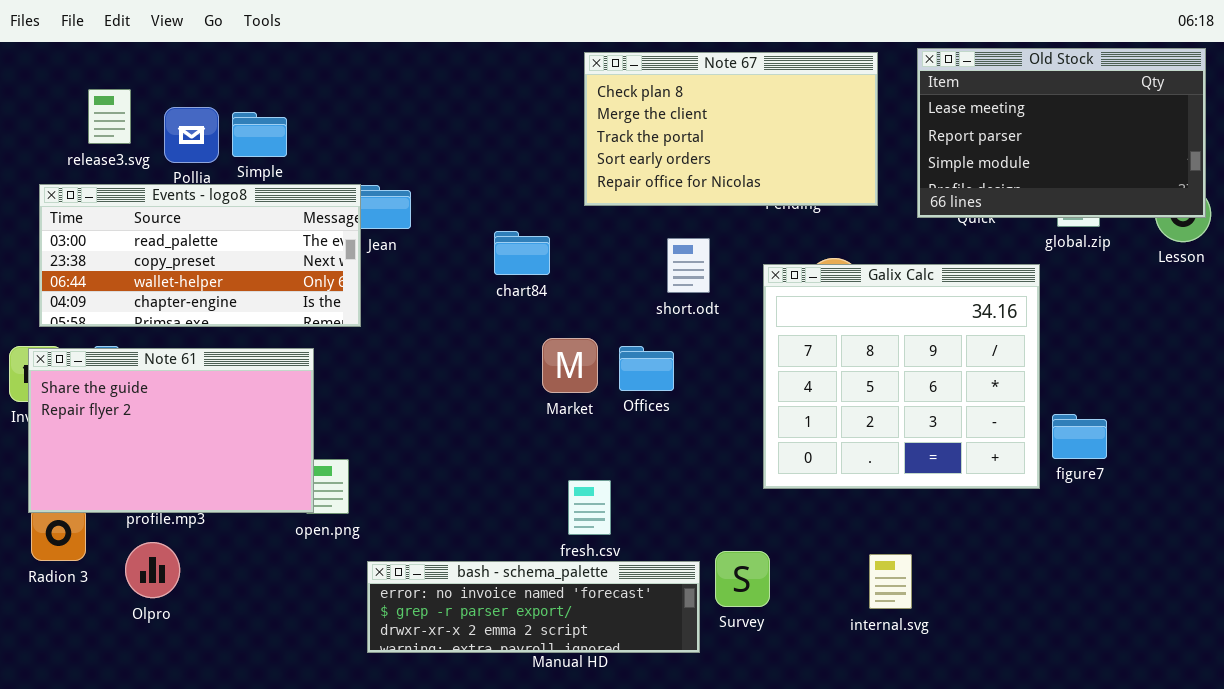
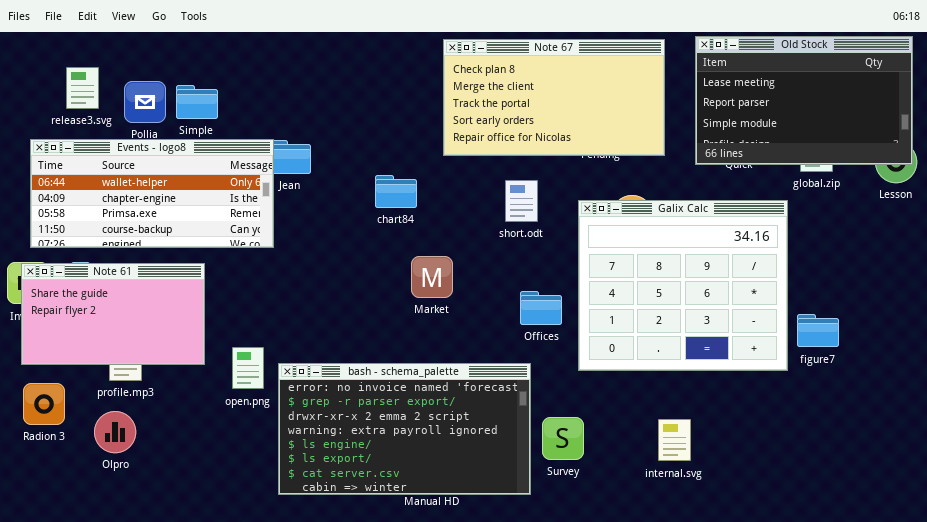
Events - logo8: [39,184,361,327] -> [30,139,274,248], scrolled down 2 rows
Offices: [619,346,674,391] -> [520,291,562,325], moved
Note 61: [28,348,314,513] -> [21,263,205,365], resized
bash - schema_palette: [367,561,700,653] -> [278,363,531,495], resized

